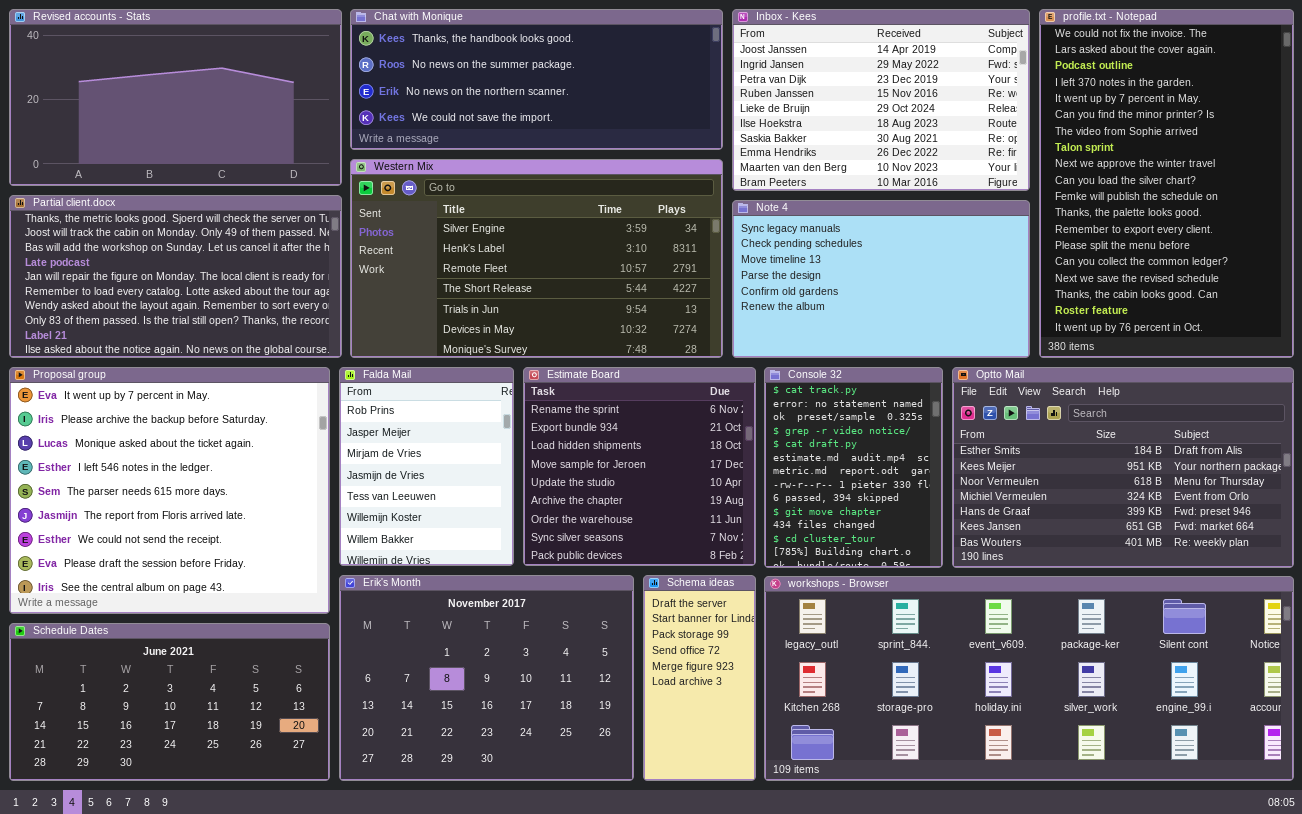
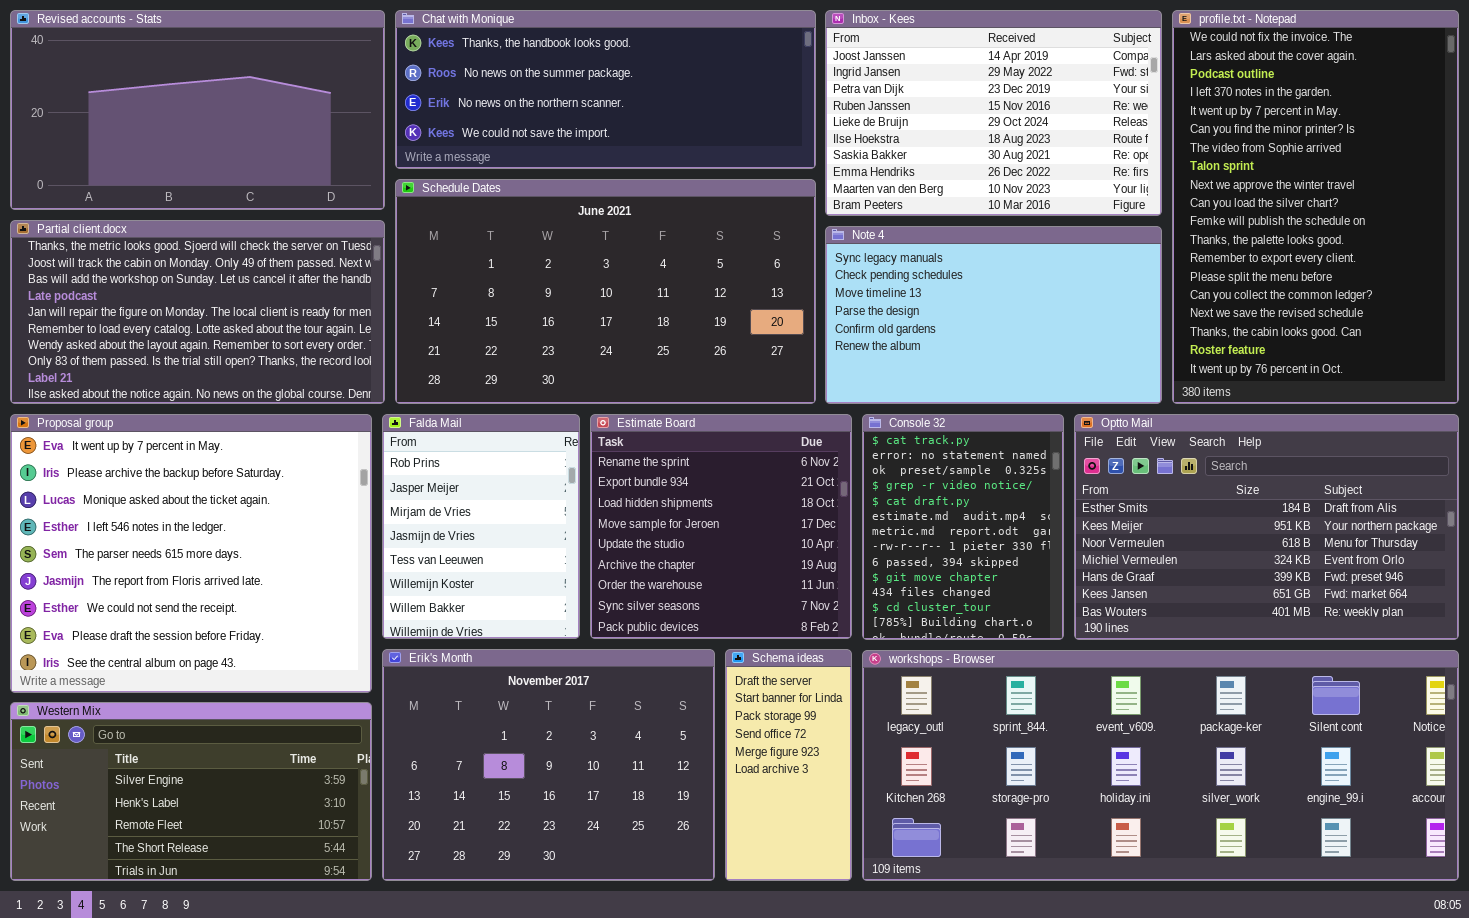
Western Mix: [350,159,723,358] -> [10,702,372,881], moved, resized
Schedule Dates: [9,623,330,781] -> [395,179,816,404], moved, resized

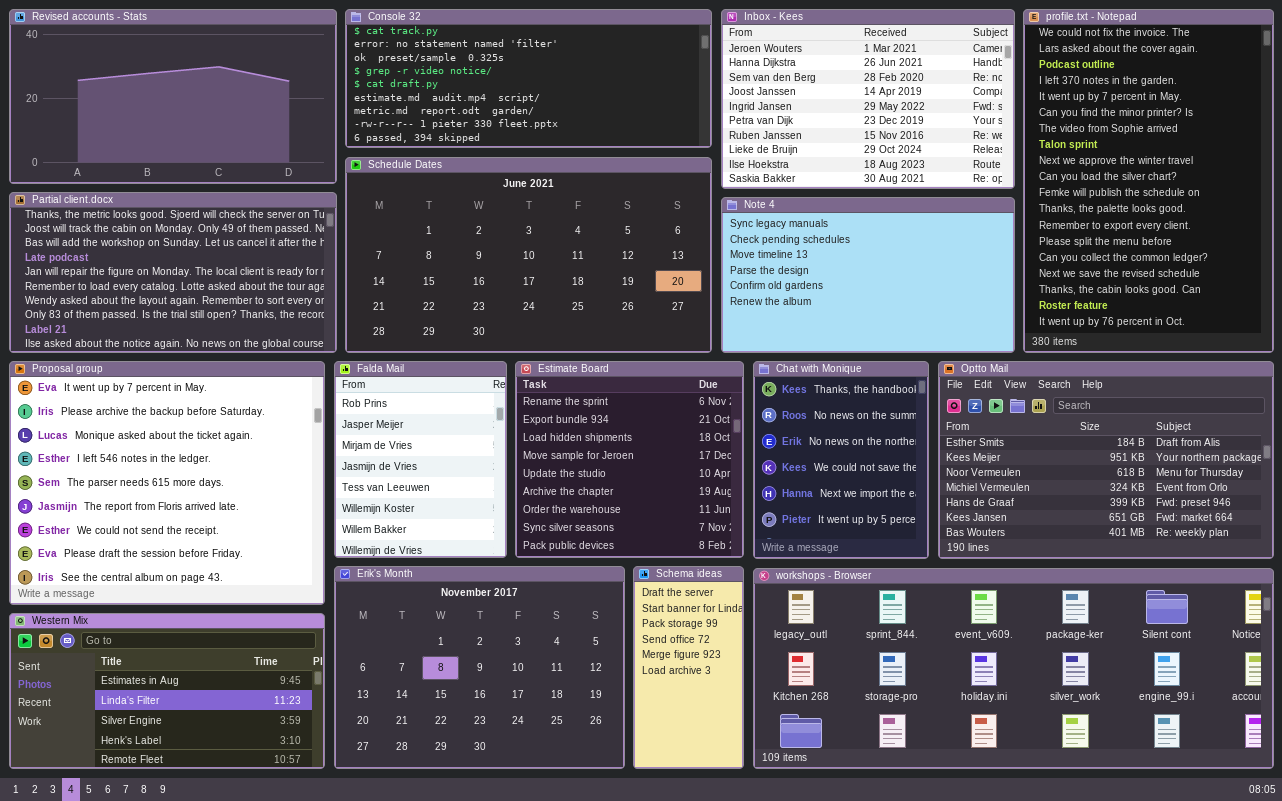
Chat with Monique: [395,10,816,169] -> [753,361,929,559], moved, resized
Inbox - Kees: [825,10,1162,216] -> [721,9,1015,189], scrolled up 3 rows
Console 32: [862,414,1064,640] -> [345,9,712,148], moved, resized
Western Mix: [10,702,372,881] -> [9,613,325,769], scrolled up 2 rows

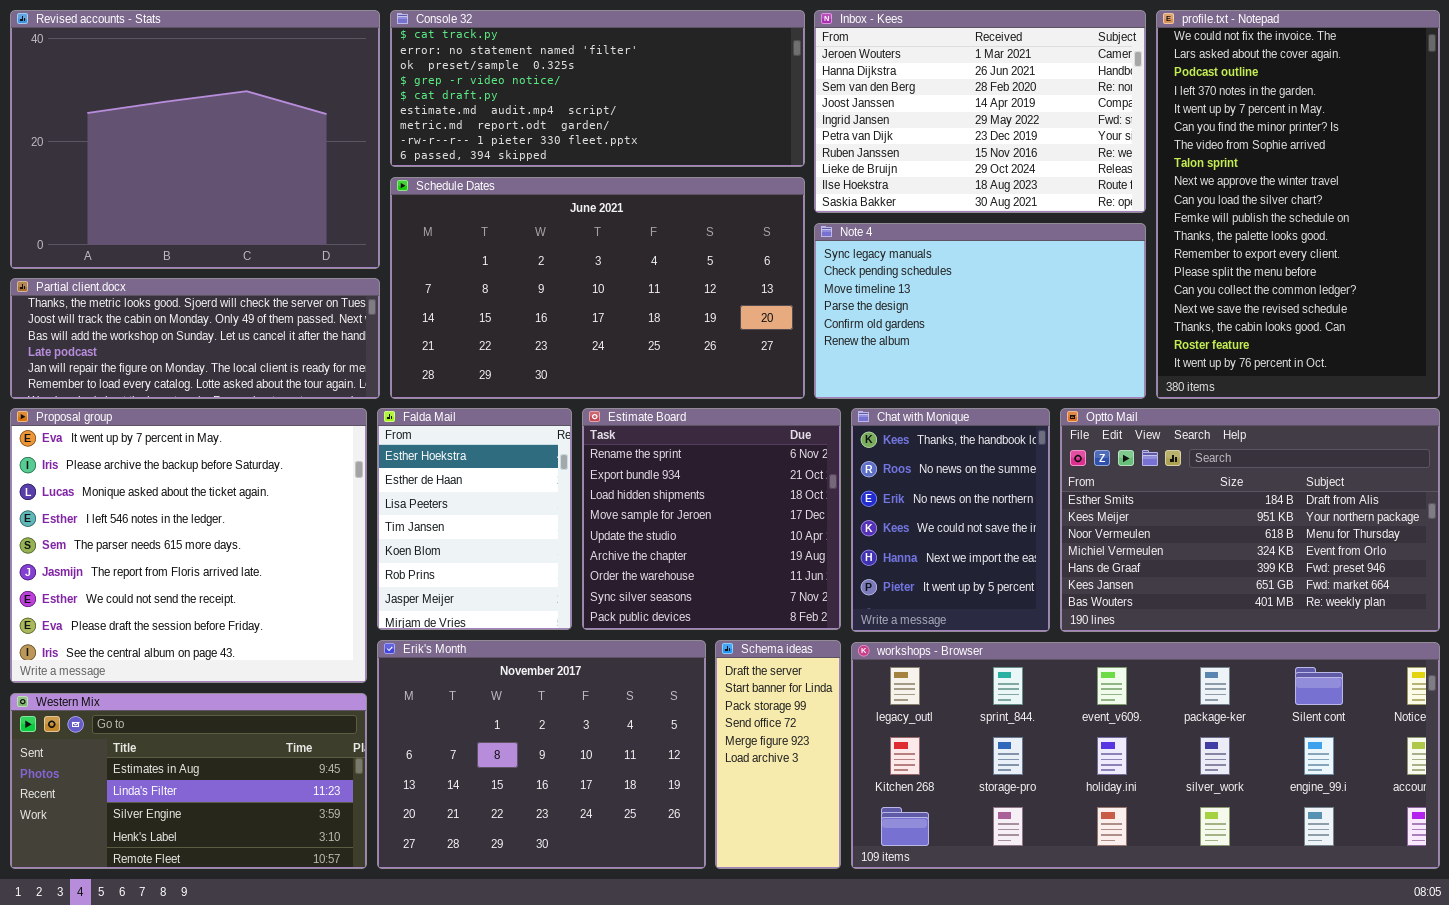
Revised accounts - Stats: [9,9,337,184] -> [10,10,380,269], resized
Partial client.docx: [9,192,337,353] -> [10,278,380,399], resized
Falda Mail: [334,361,507,558] -> [377,408,572,630], scrolled up 5 rows

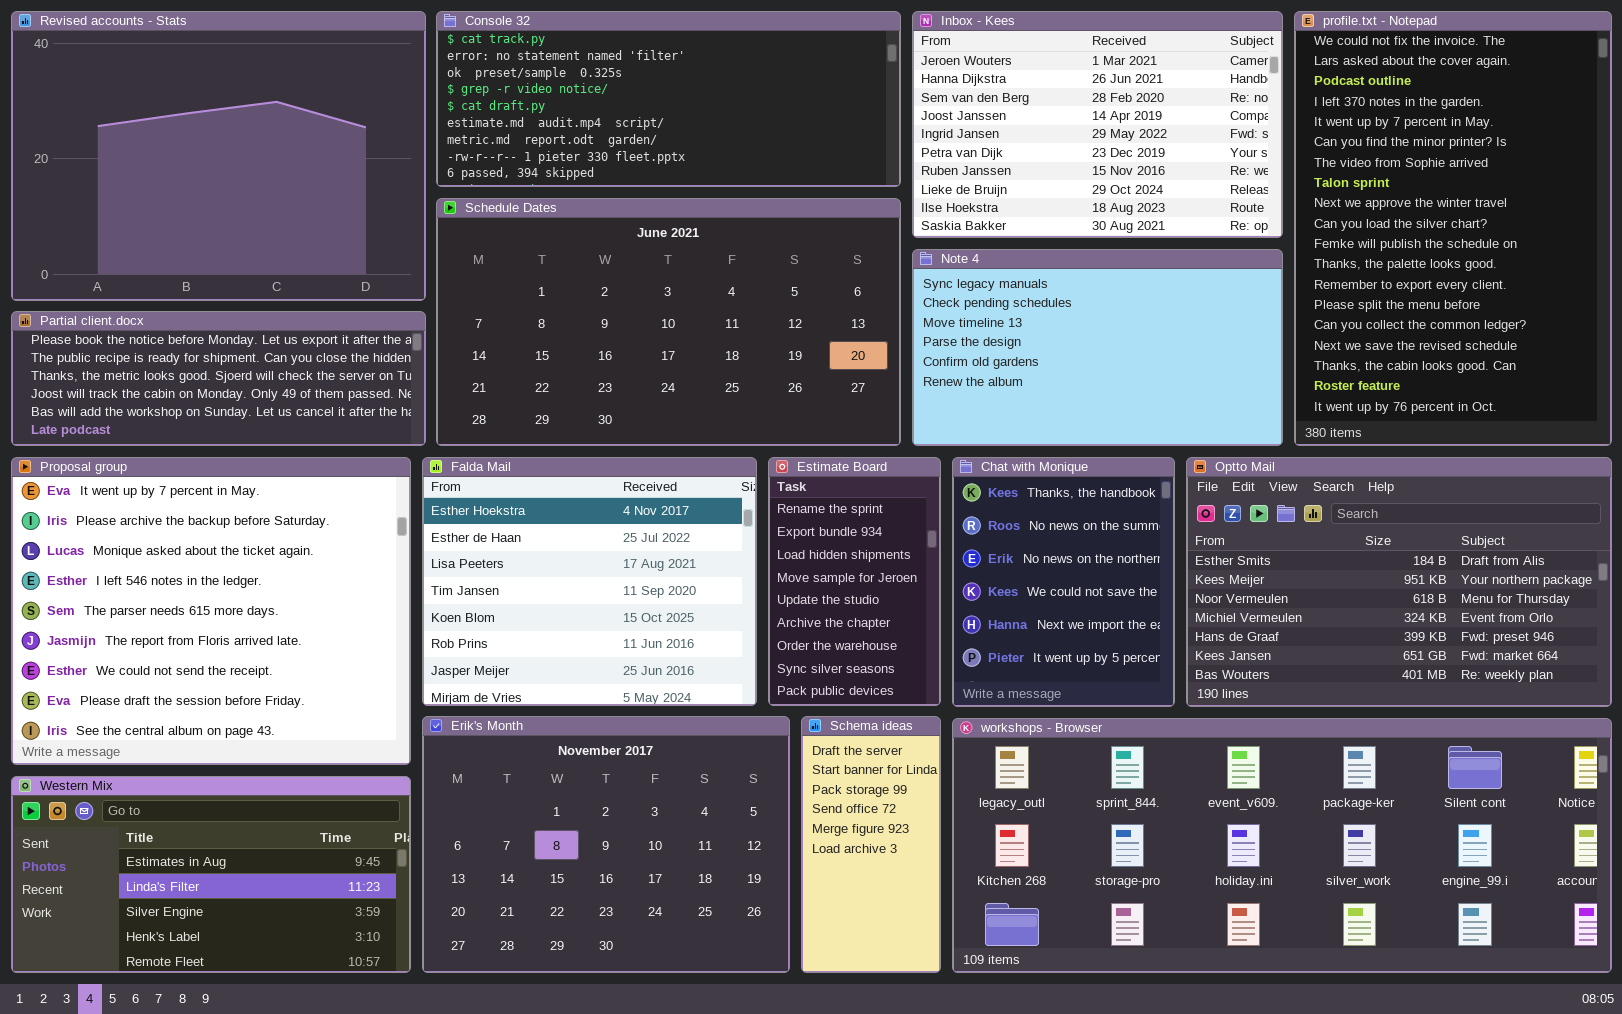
Partial client.docx: [10,278,380,399] -> [11,311,426,446], scrolled up 2 rows
Falda Mail: [377,408,572,630] -> [422,457,757,706], resized
Estimate Board: [582,408,841,630] -> [768,457,941,706], resized

